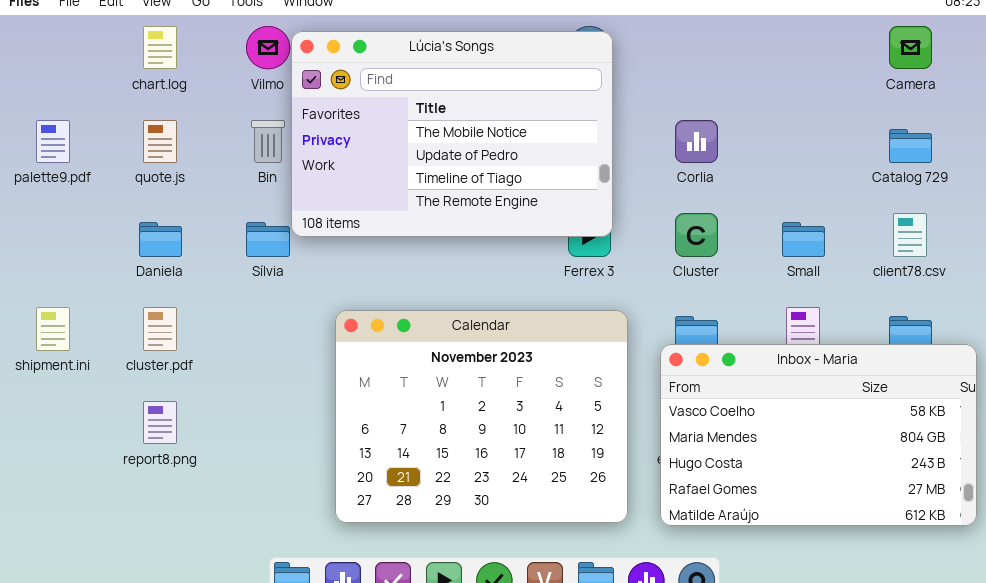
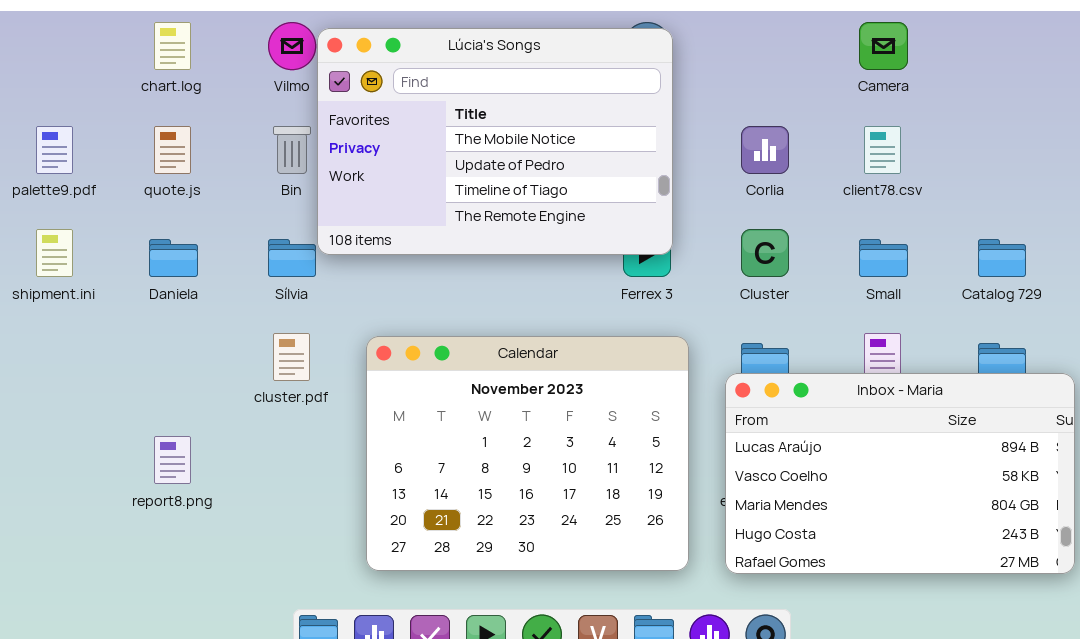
Camera: [889,26,932,69] -> [859,22,908,70], moved
Catalog 729: [889,129,932,163] -> [978,239,1026,277], moved
client78.csv: [893,213,927,257] -> [864,126,901,174], moved
shipment.ini: [36,307,70,351] -> [36,229,73,277], moved
cluster.pdf: [143,307,177,351] -> [273,333,310,381], moved
Inbox - Maria: [660,344,977,526] -> [725,373,1075,574], scrolled up 1 row

